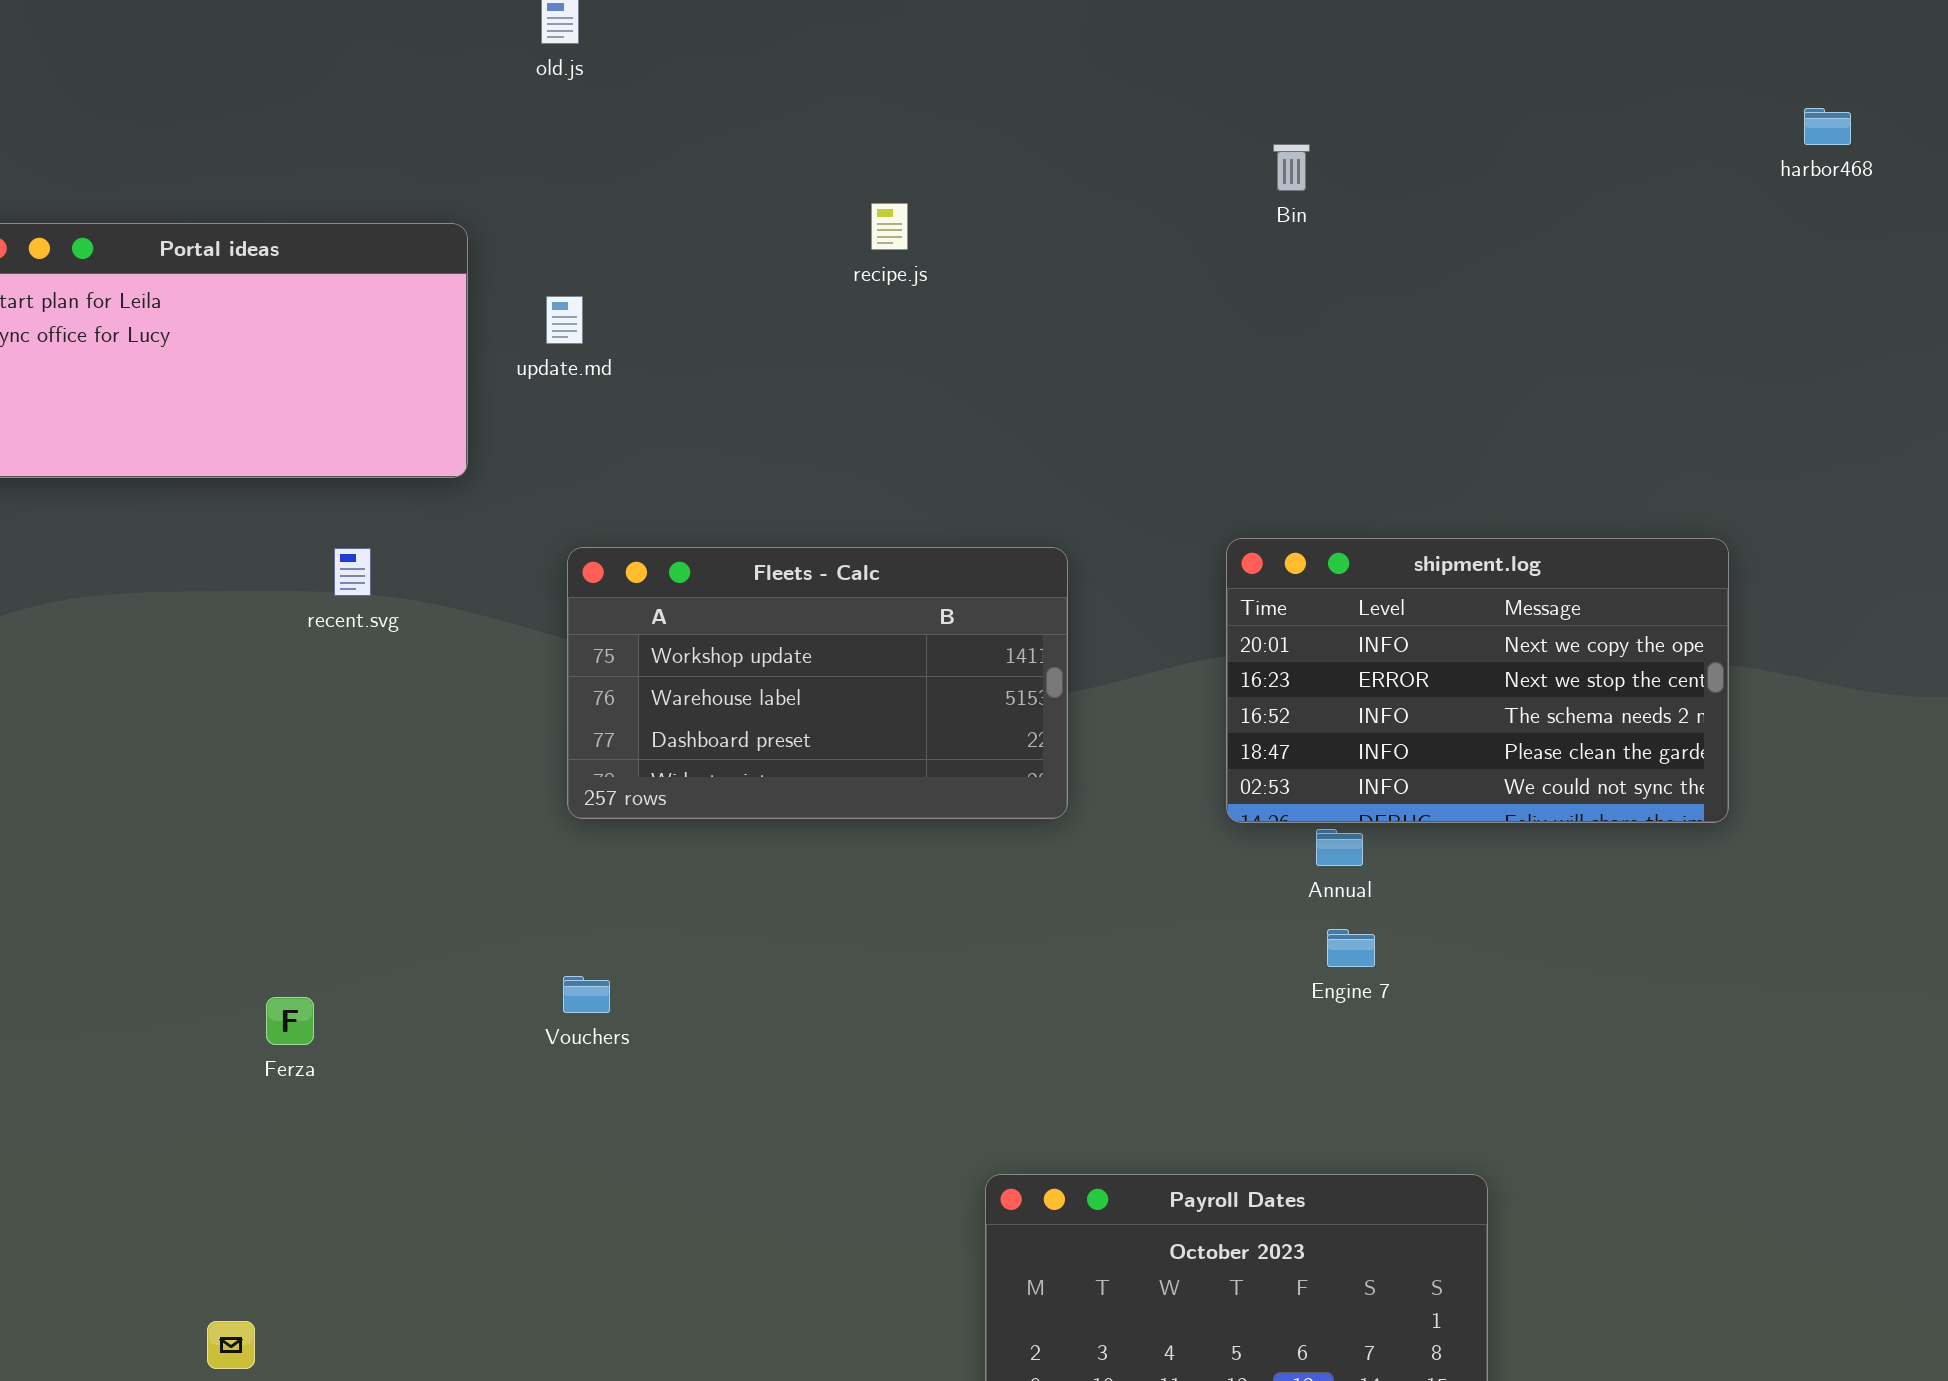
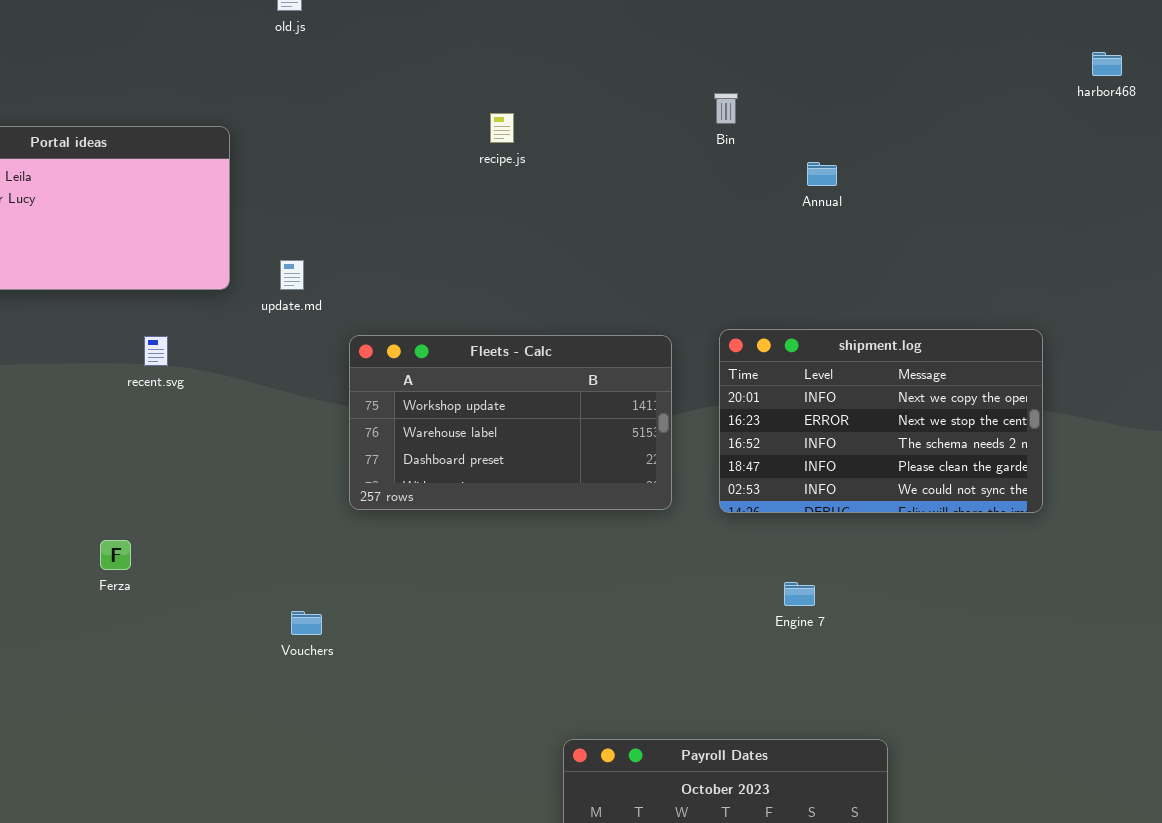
Bin: [1273,144,1310,191] -> [714,93,738,124], moved
update.md: [546,296,583,344] -> [280,260,304,290], moved
Fleets - Calc: [567,547,1068,819] -> [349,335,672,510], moved
Annual: [1316,829,1363,866] -> [807,162,837,186], moved
Ferza: [266,997,314,1045] -> [100,540,131,570], moved

